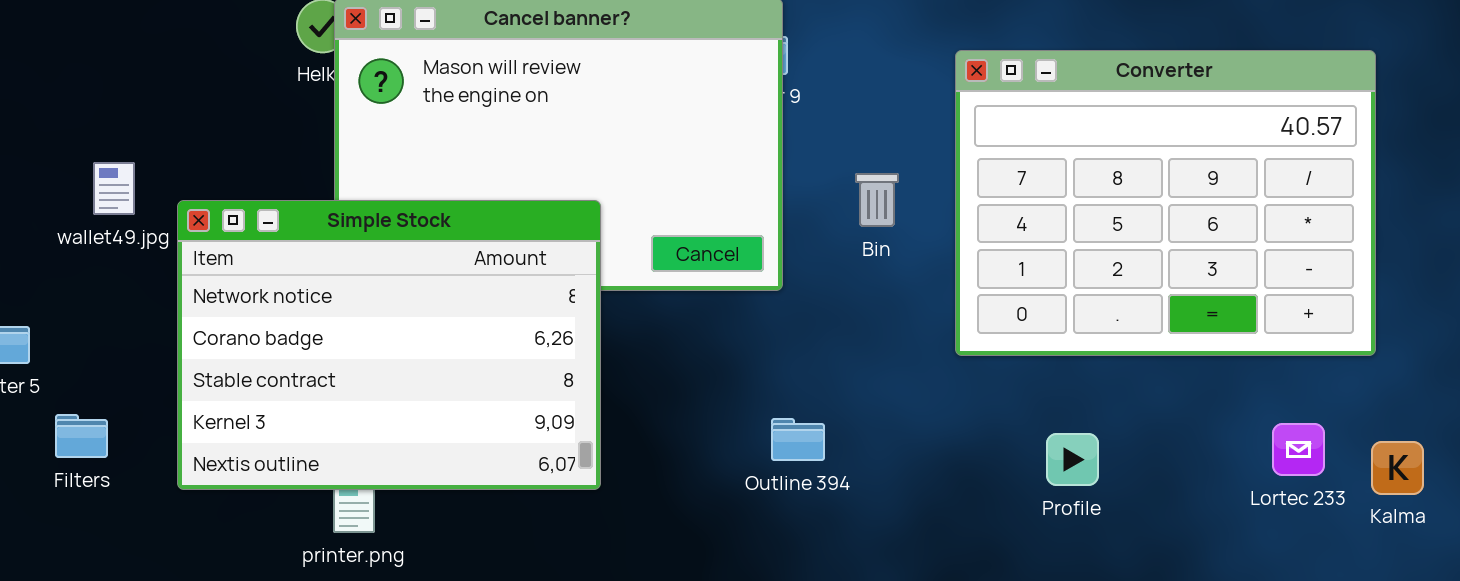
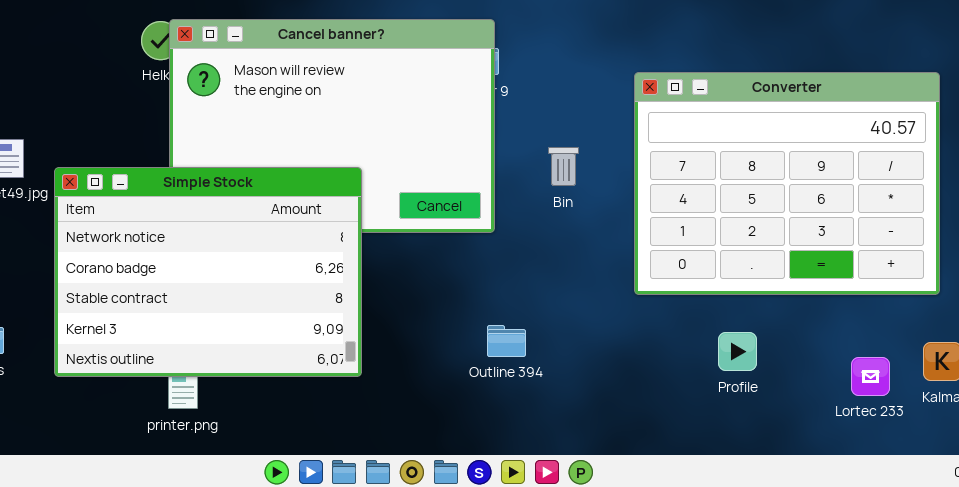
Converter: [955,50,1376,356] -> [634,72,940,295], moved
Lortec 233: [1272,423,1325,476] -> [851,357,890,396], moved
Profile: [1046,433,1099,486] -> [718,332,757,371], moved

